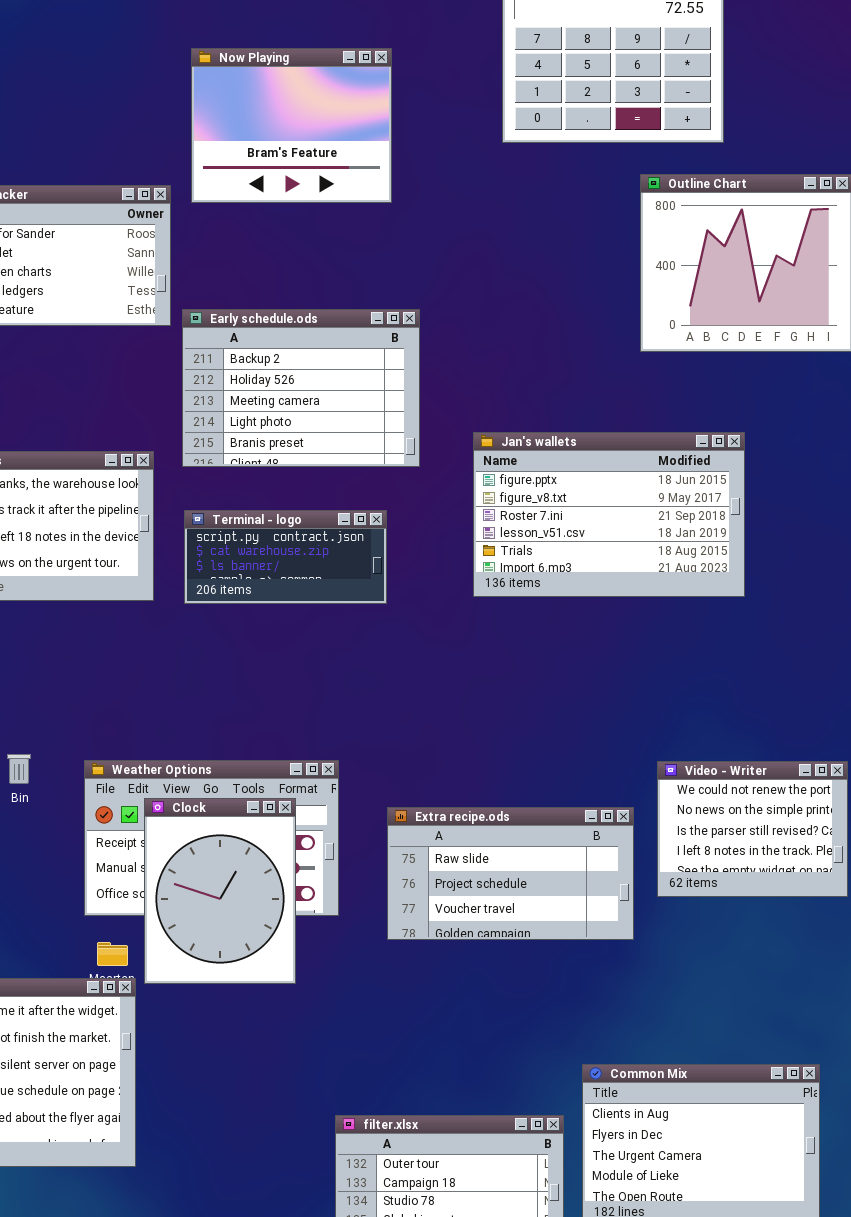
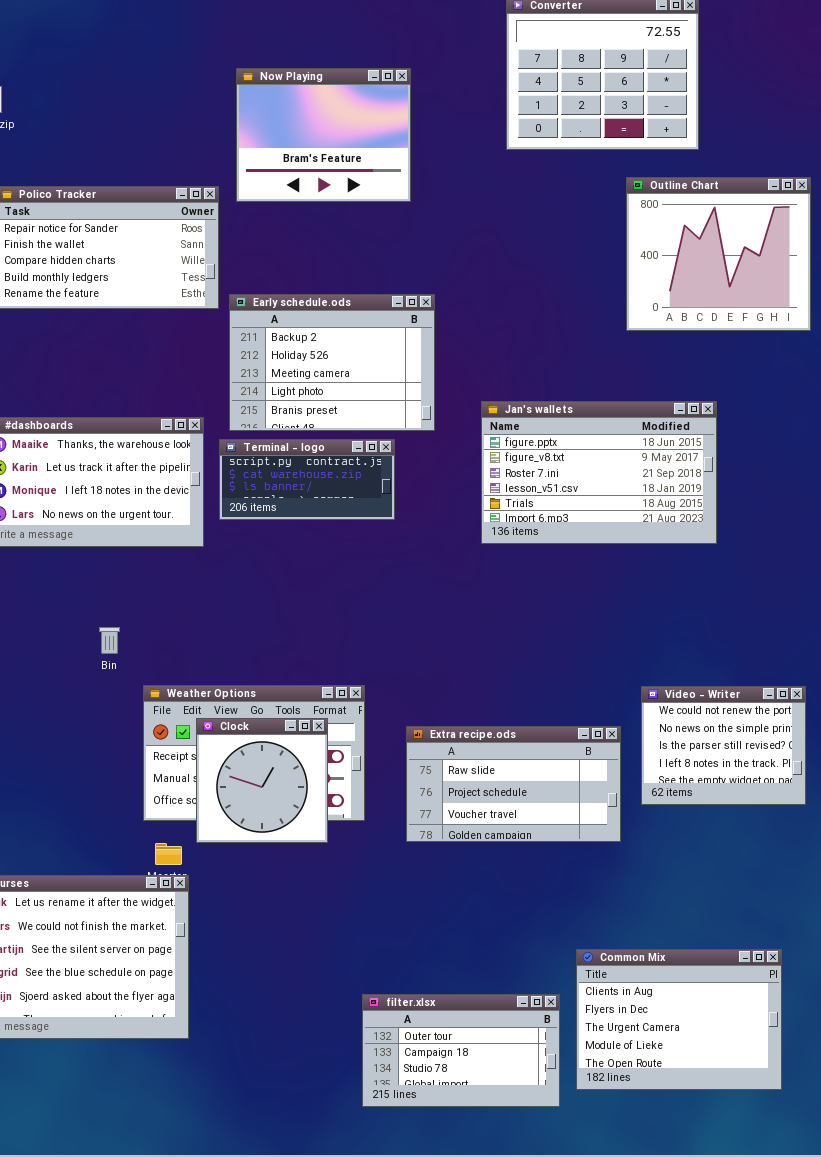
Terminal - logo: [184,510,387,604] -> [219,439,395,520], moved
Bin: [7,754,31,784] -> [99,627,120,654], moved
Clock: [144,798,296,984] -> [196,718,328,843], resized

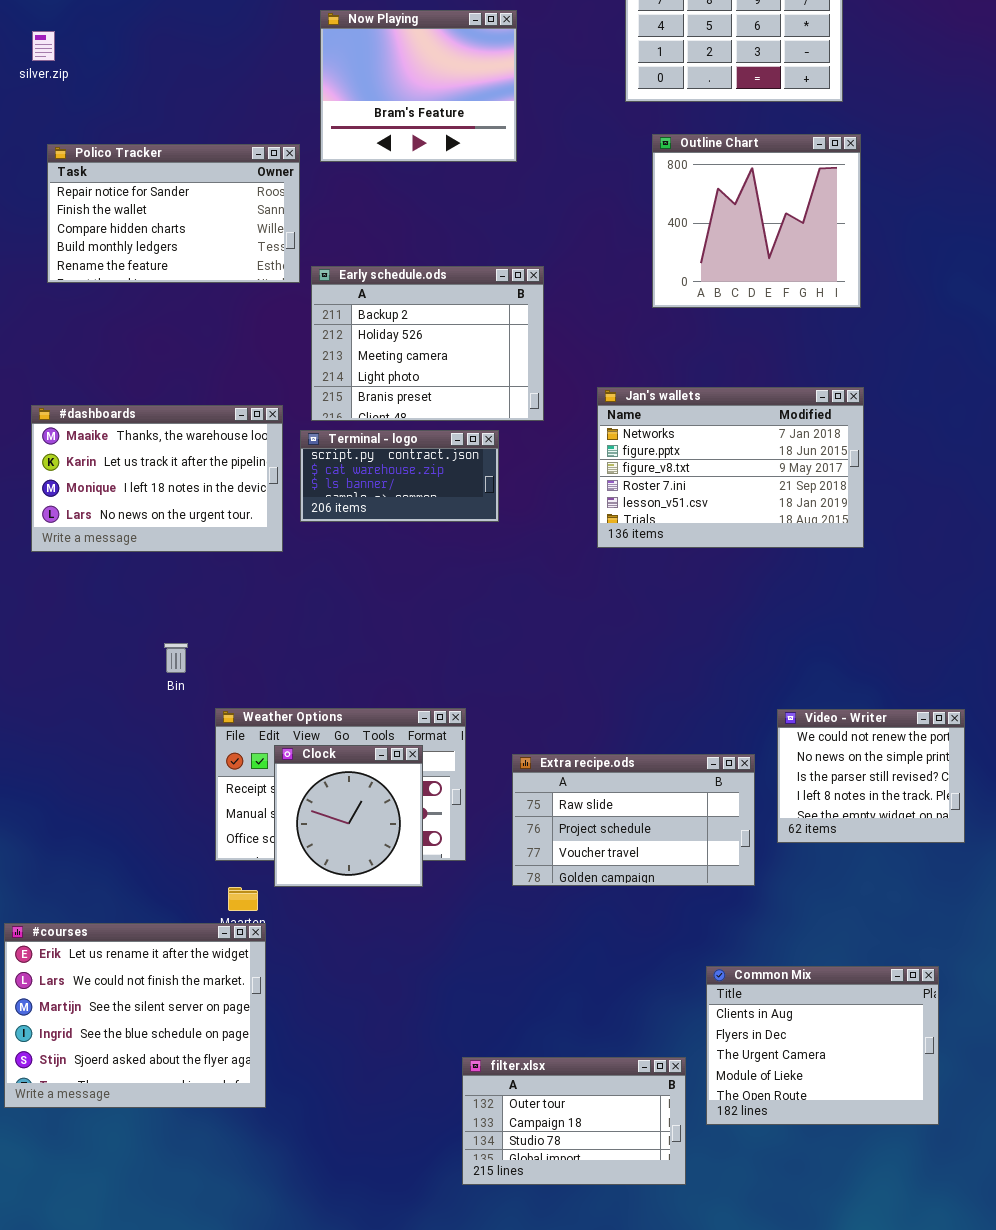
Outline Chart: [626,177,811,331] -> [652,134,861,308], moved
Jan's wallets: [481,401,717,544] -> [597,387,864,548], scrolled up 1 row
Common Mix: [576,949,782,1090] -> [706,966,939,1125], moved

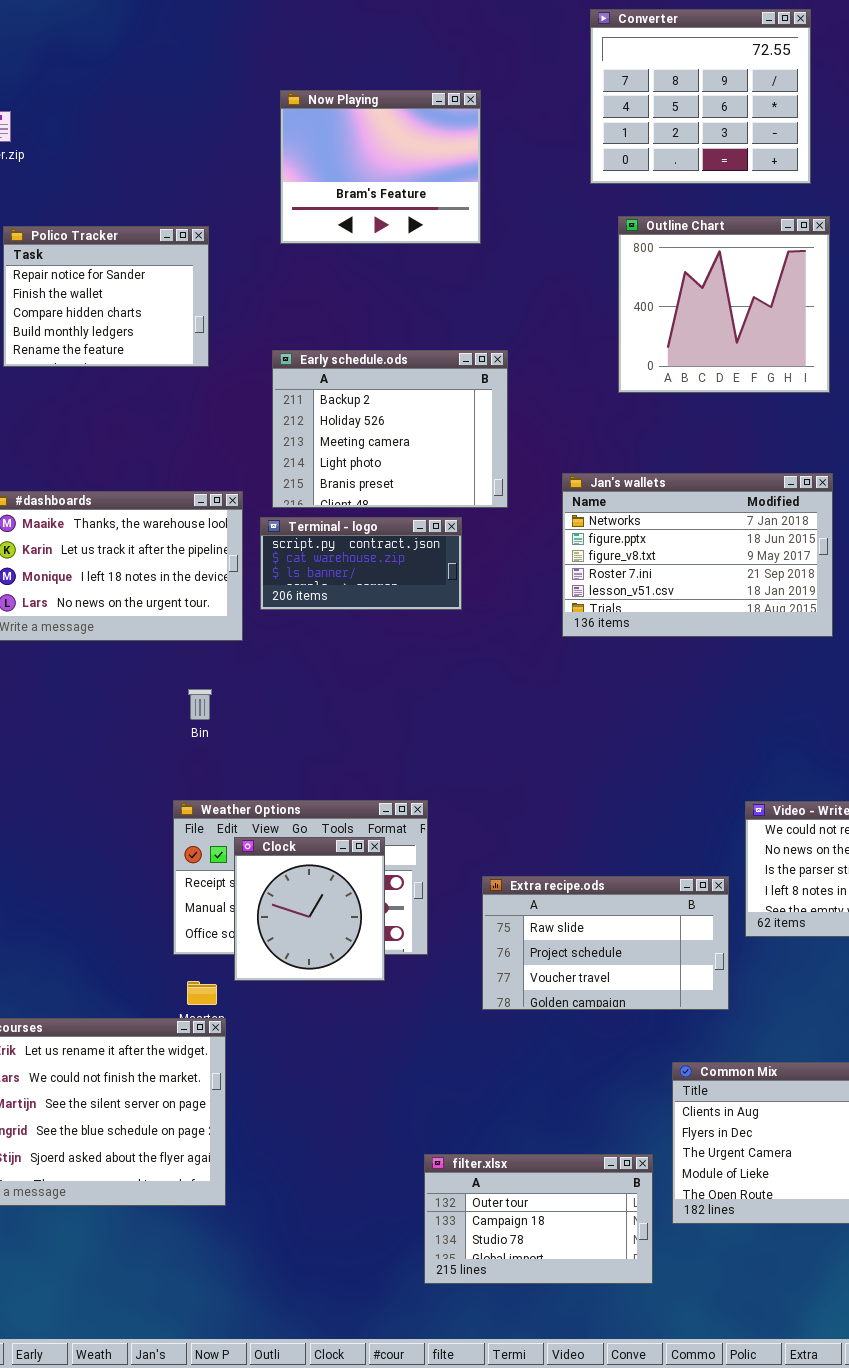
Polico Tracker: [47,144,300,283] -> [3,226,209,367], resized
Bin: [164,643,188,673] -> [188,689,212,720], moved
Extra recipe.ods: [512,754,755,886] -> [482,876,729,1010], moved

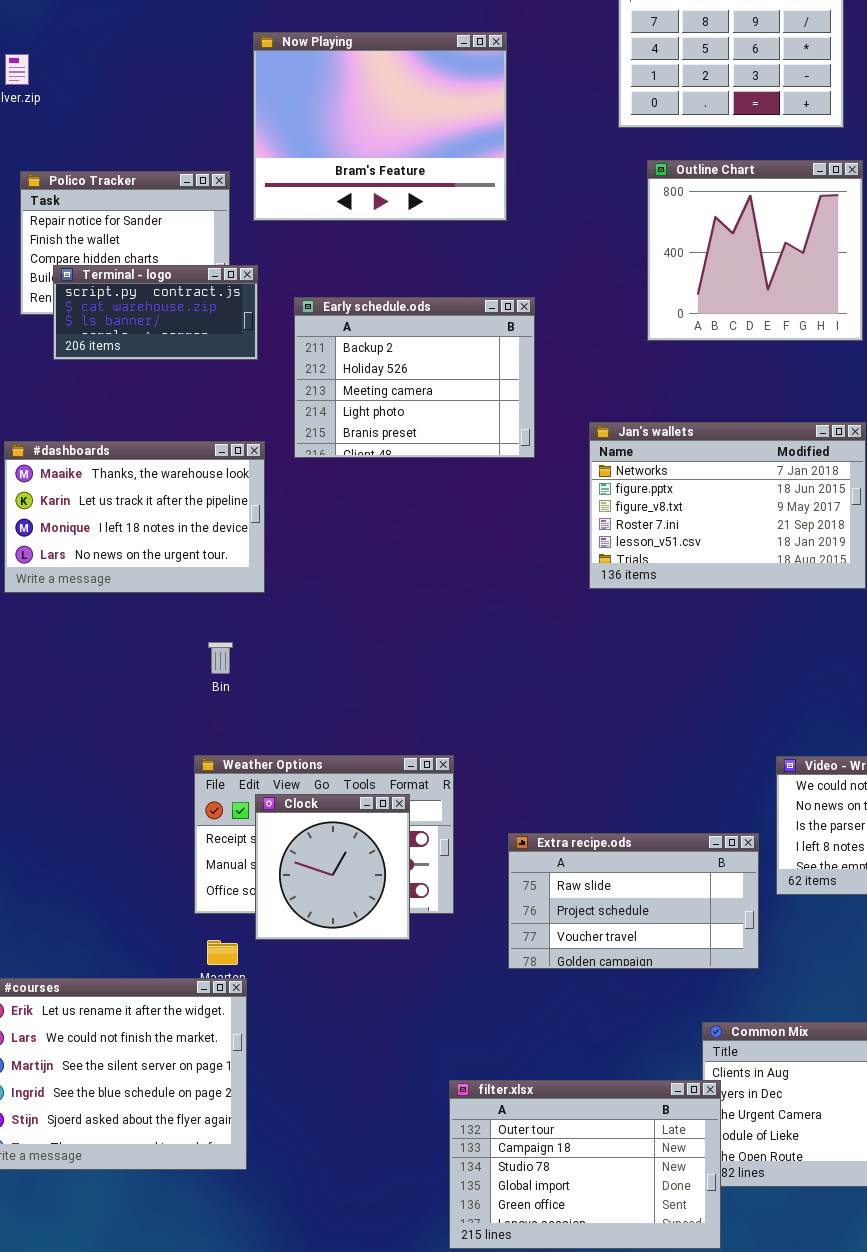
Now Playing: [280,90,481,244] -> [253,32,507,221], resized
Terminal - logo: [260,517,462,610] -> [53,265,258,360], moved
filter.xlsx: [424,1154,653,1284] -> [449,1080,721,1249], resized

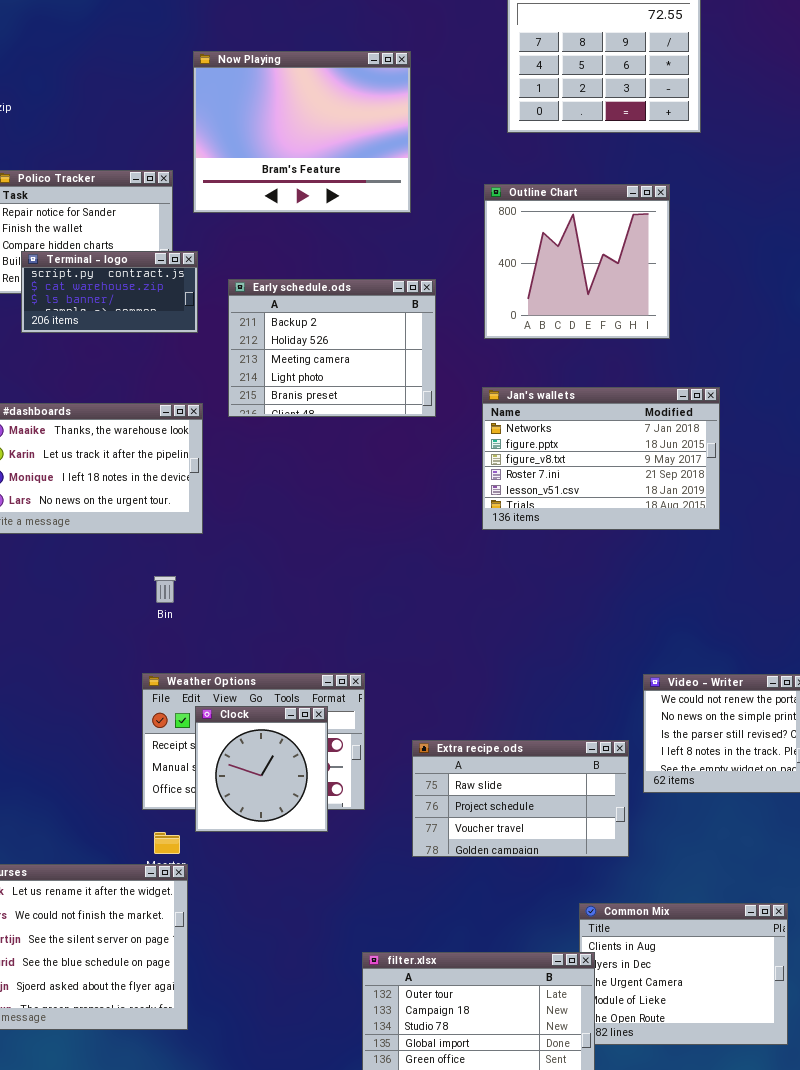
Outline Chart: [647,160,863,341] -> [484,184,670,339], moved

